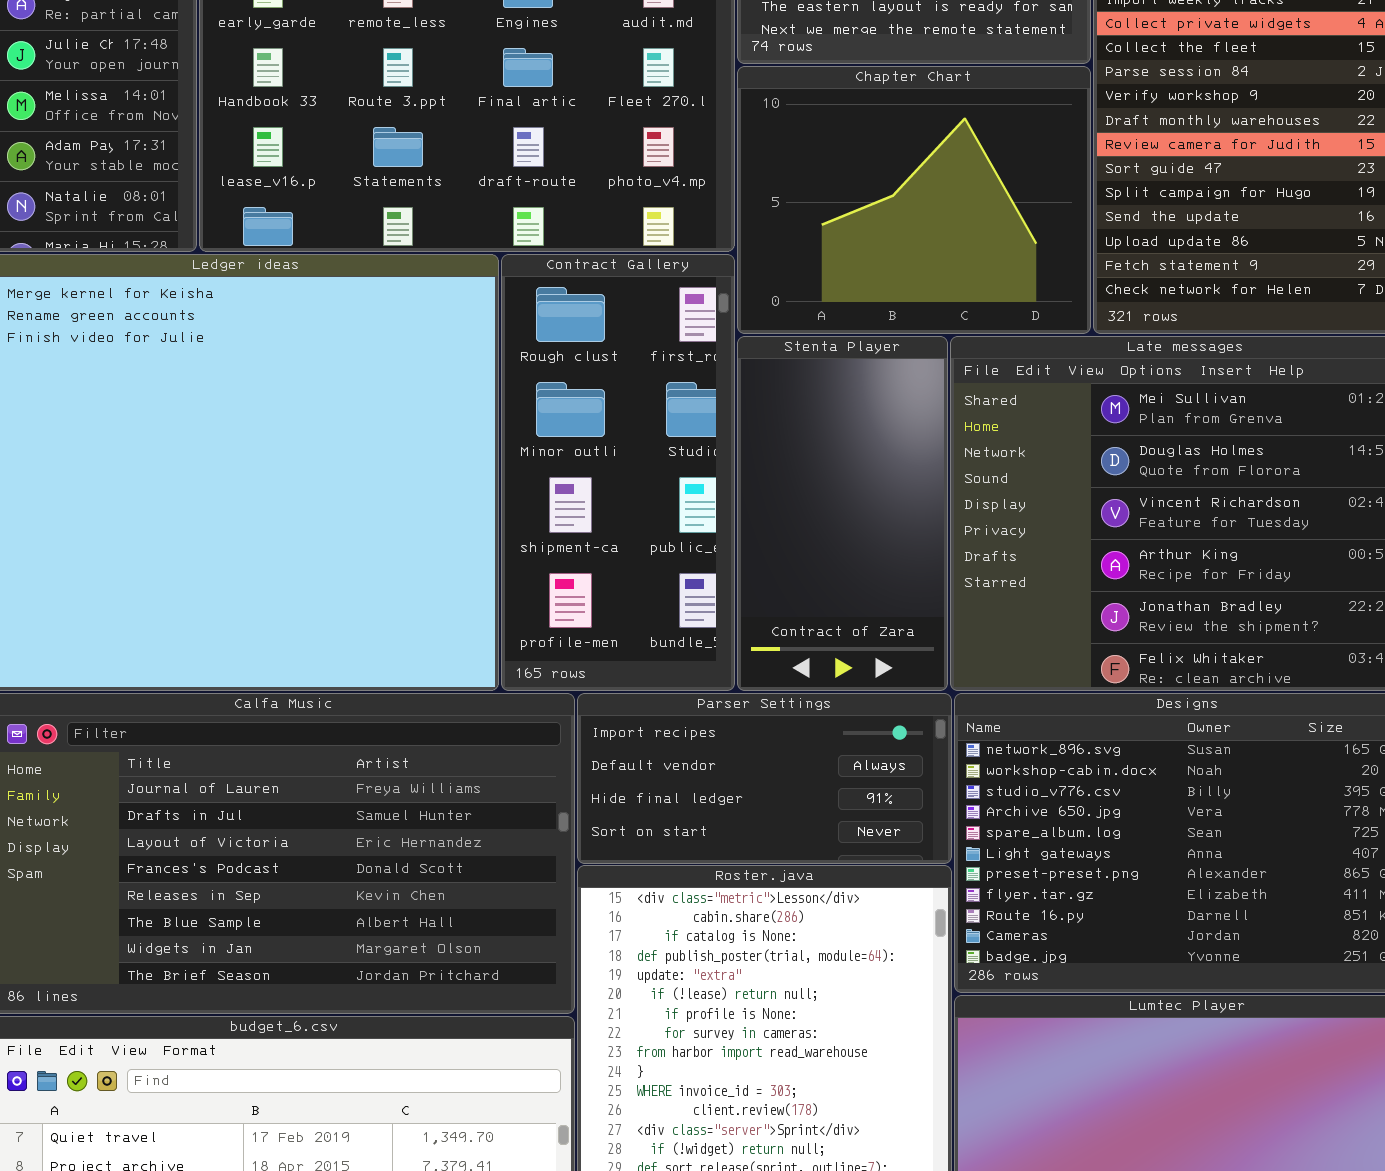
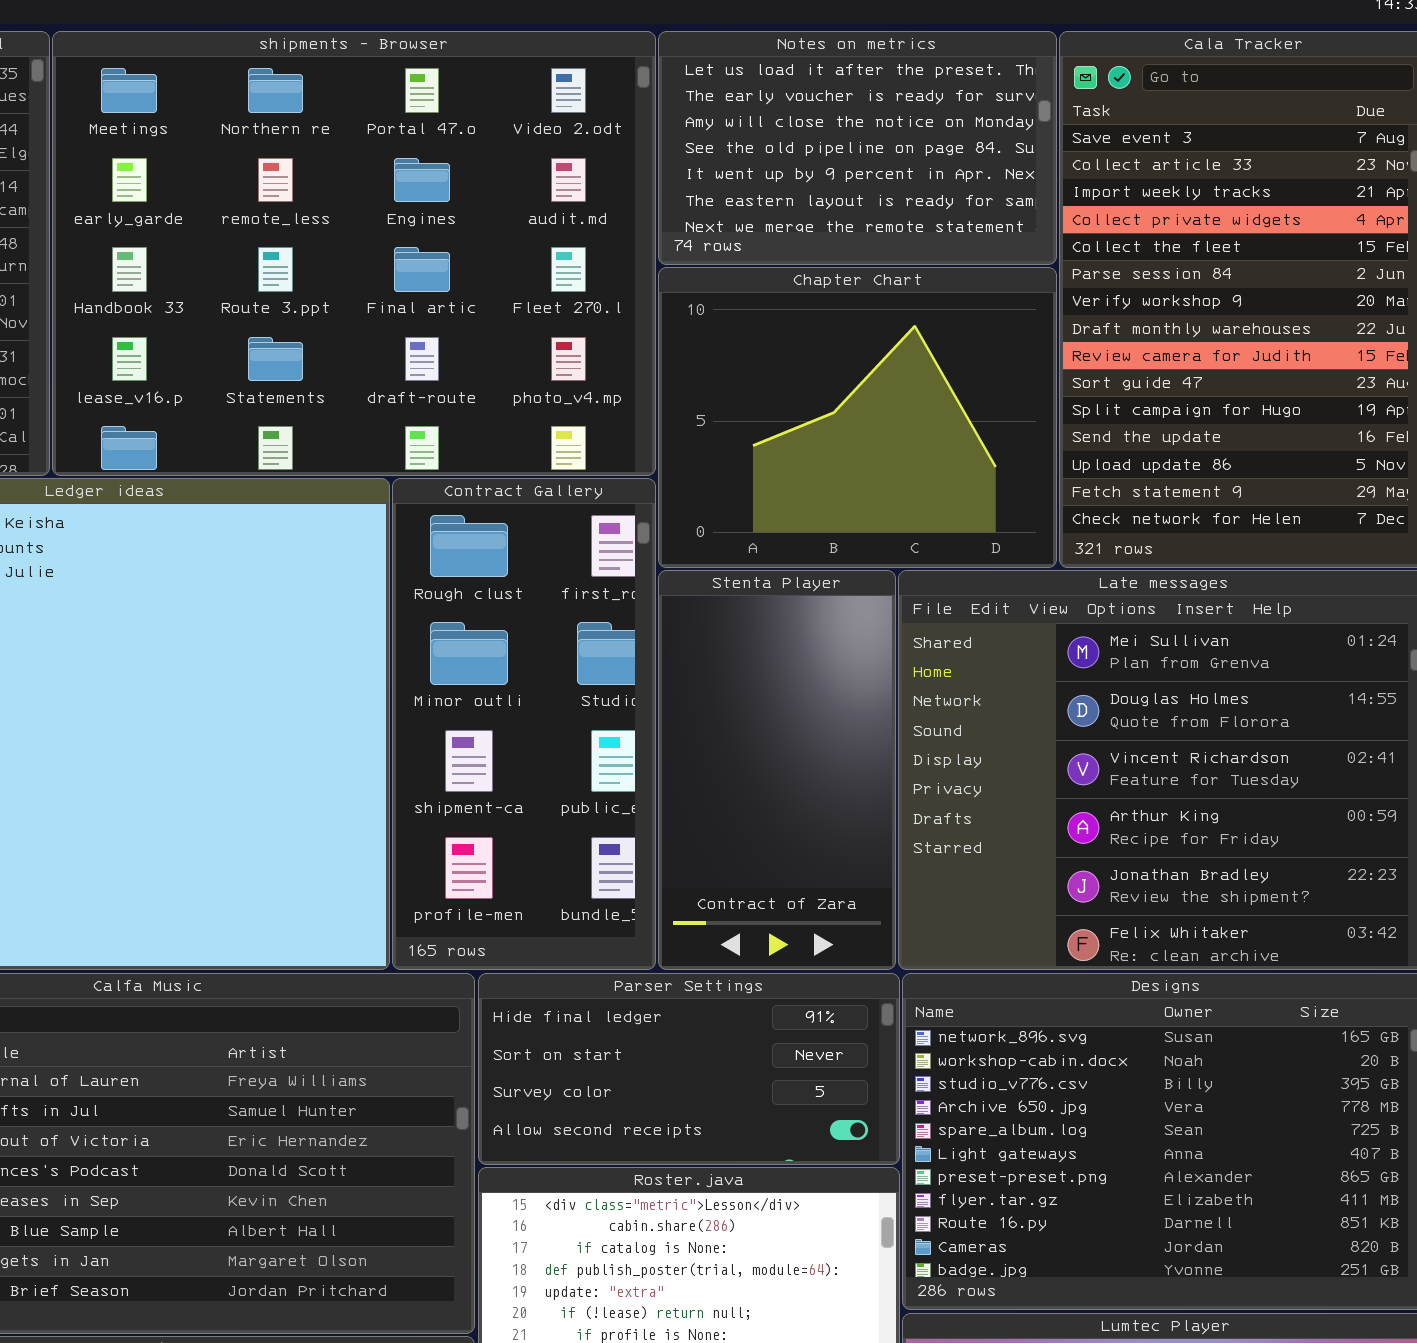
Parser Settings: [577,693,952,864] -> [478,973,900,1165], scrolled down 2 rows

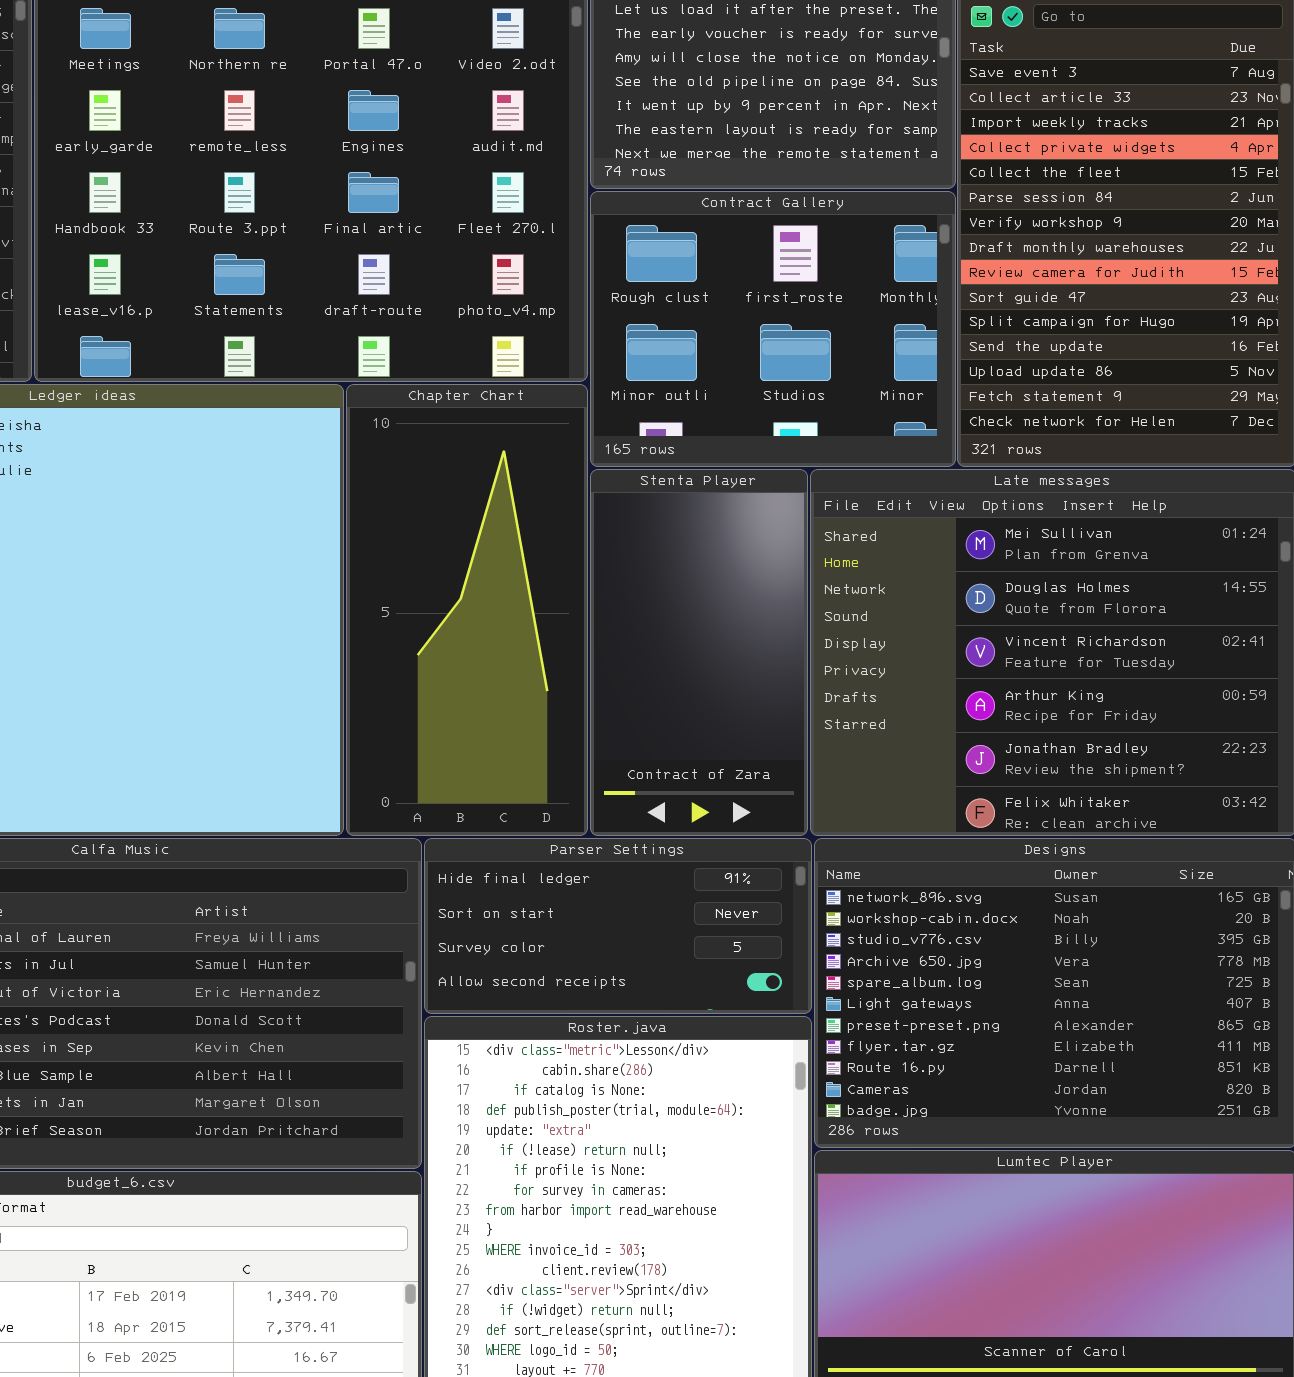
Chapter Chart: [658,267,1057,568] -> [346,384,588,836], moved, resized
Contract Gallery: [392,478,656,970] -> [590,191,956,467], moved, resized

